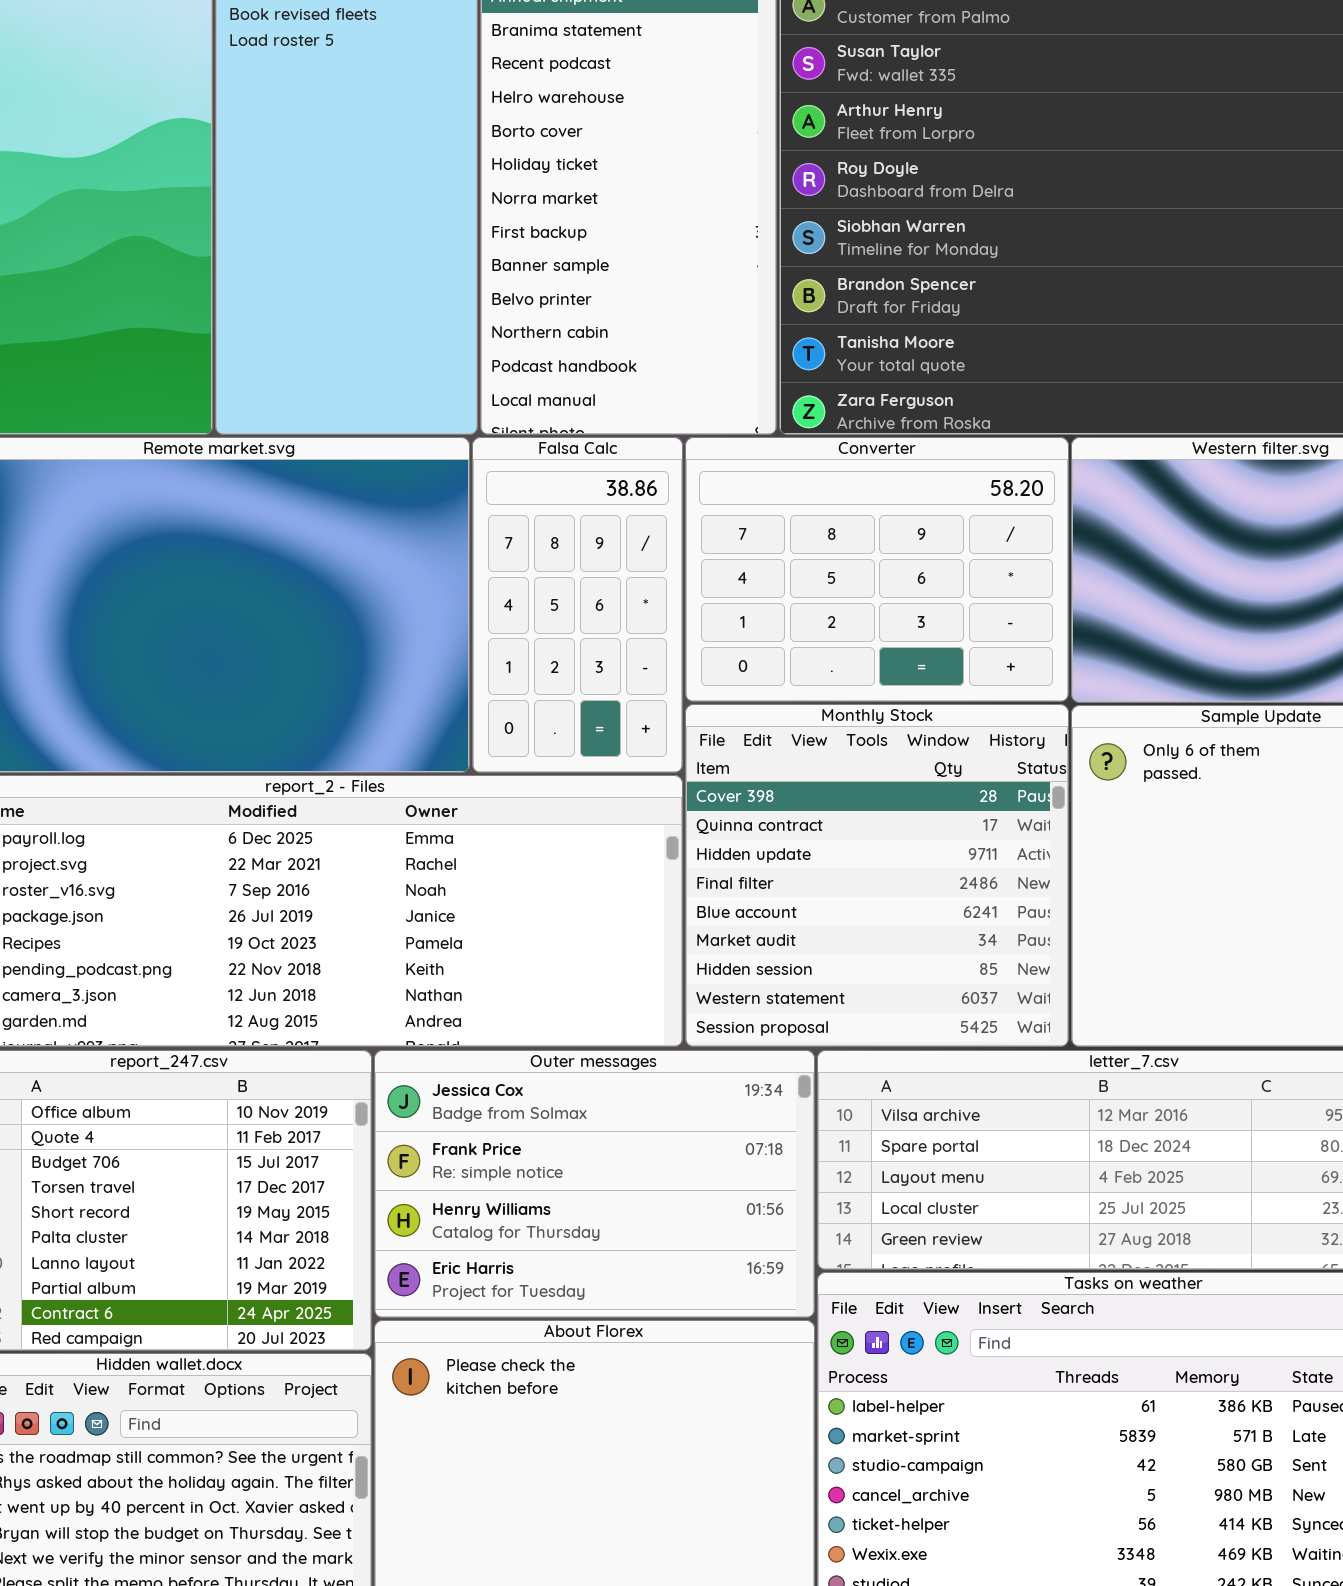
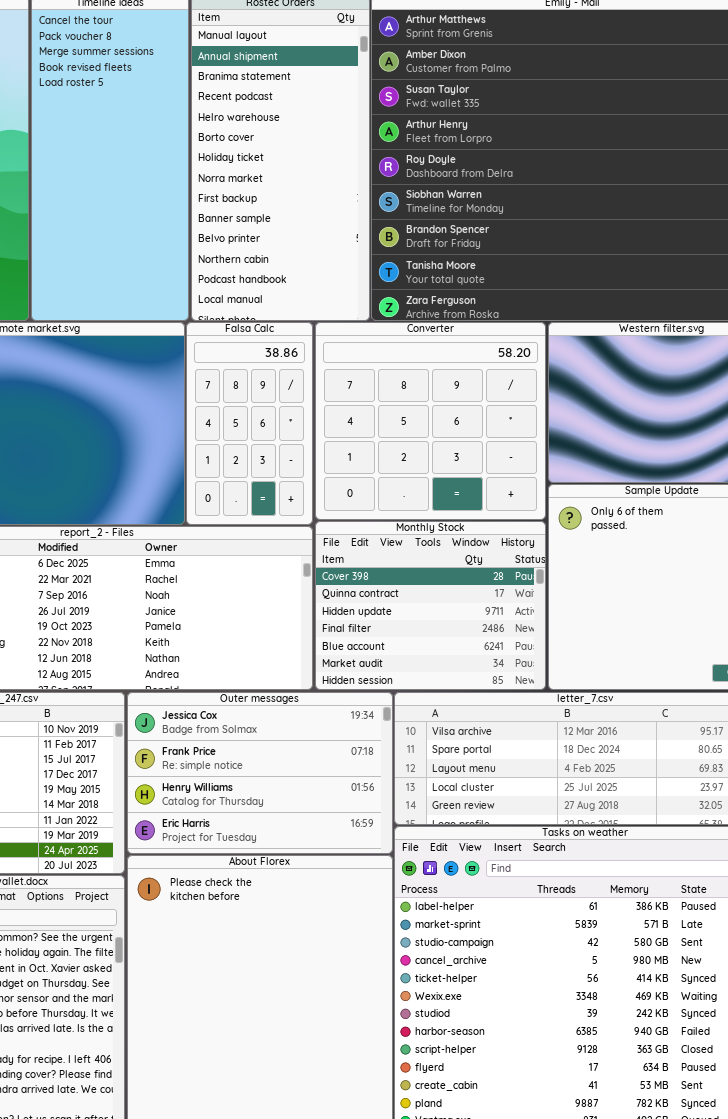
Converter: [685,437,1069,702] -> [315,322,546,520], resized
Monthly Stock: [685,704,1069,1047] -> [315,521,546,690], resized

